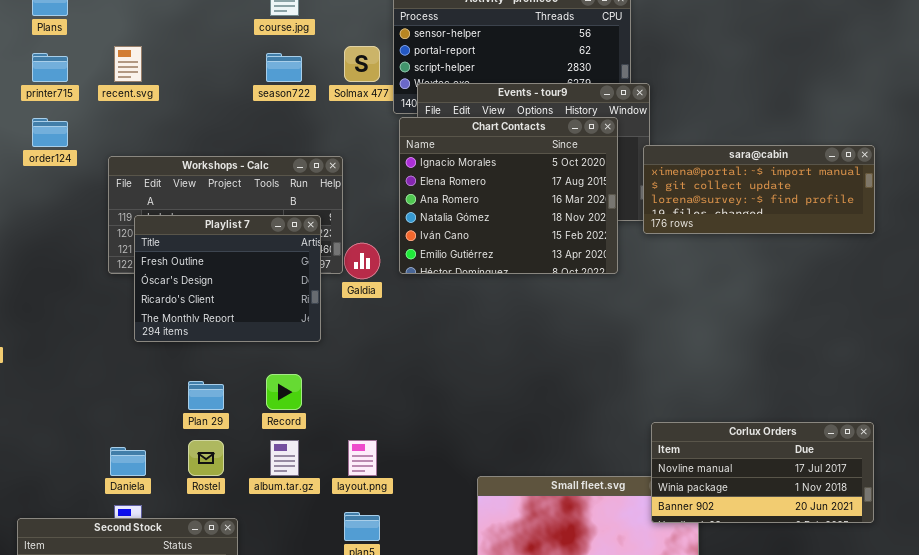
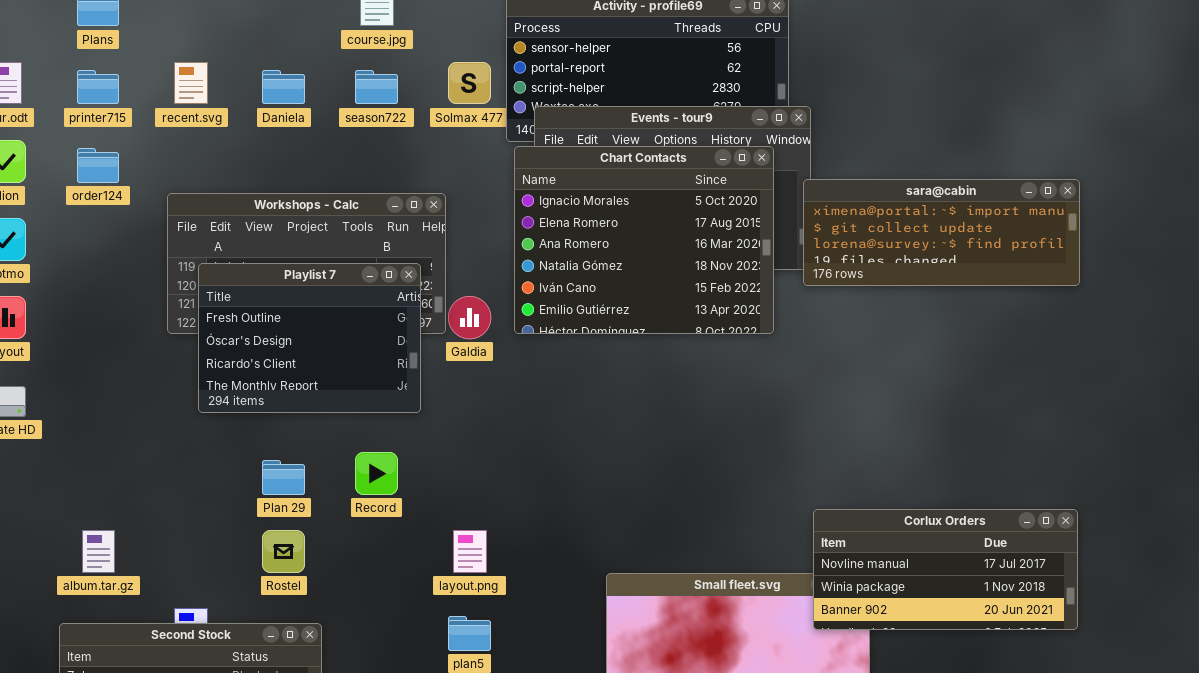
album.tar.gz: [270,440,299,476] -> [82,530,115,573], moved
Daniela: [110,447,146,476] -> [262,70,305,104], moved

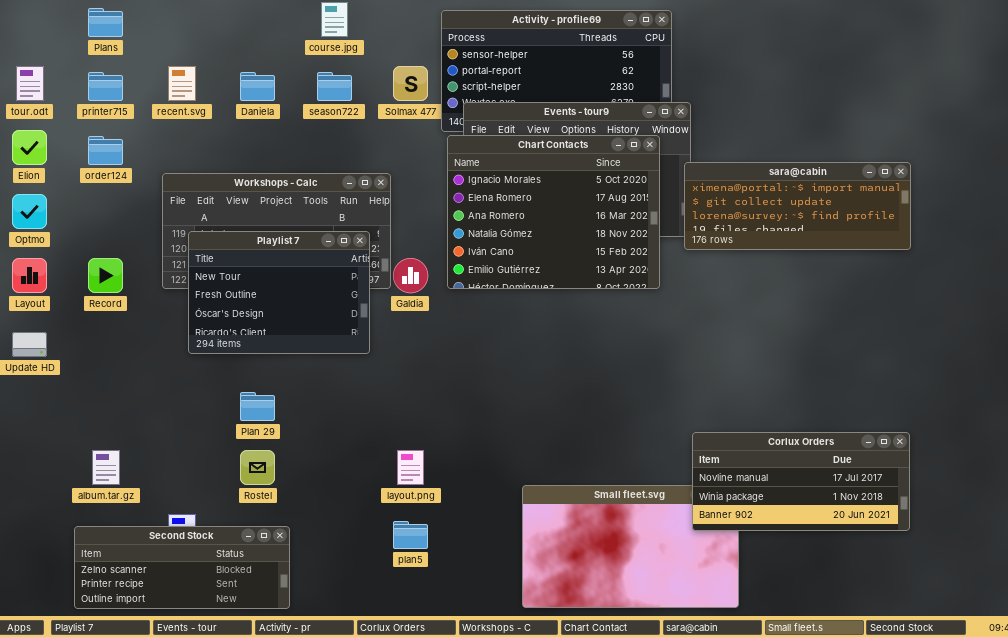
Playlist 7: [198,263,421,413] -> [188,231,370,354], scrolled up 1 row
Record: [355,452,398,495] -> [88,258,123,293], moved

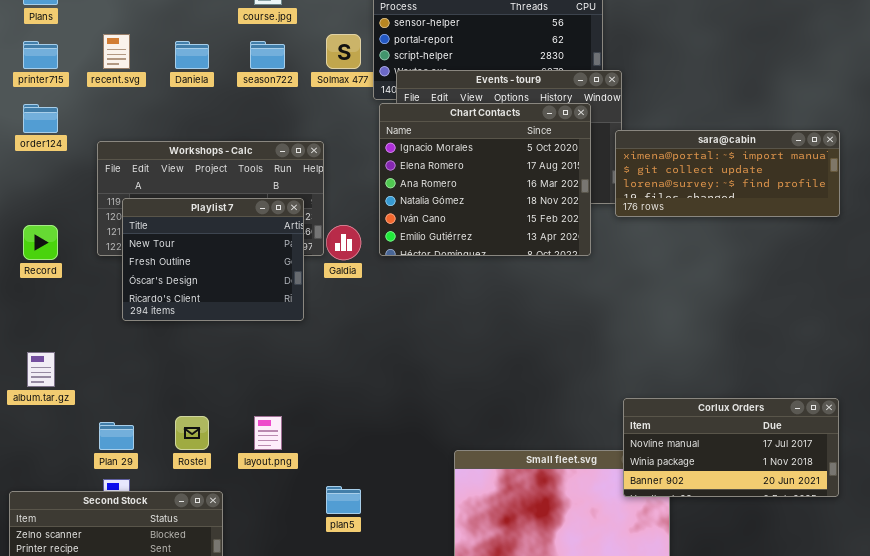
Plan 29: [240,392,275,421] -> [99,422,134,450], moved
album.tar.gz: [92,450,120,485] -> [27,352,55,387], moved
layout.png: [397,450,424,485] -> [254,416,282,450], moved

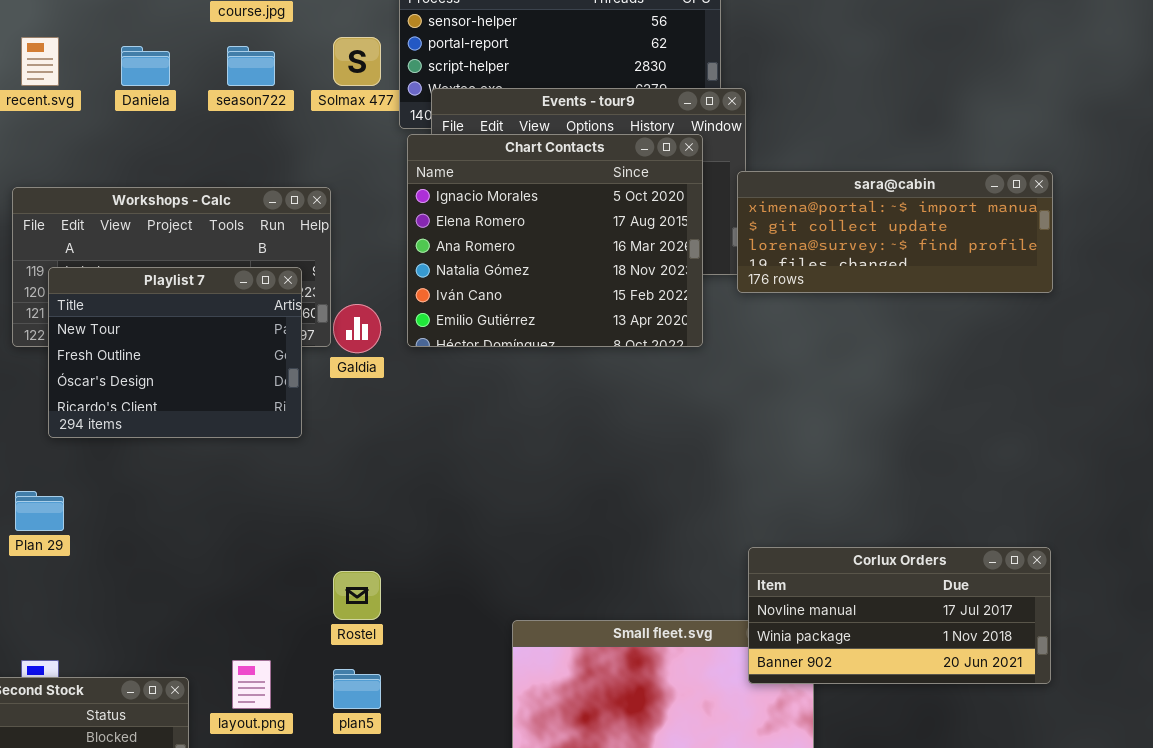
Rostel: [175,416,209,450] -> [333,571,381,620], moved
layout.png: [254,416,282,450] -> [232,660,271,709], moved
Plan 29: [99,422,134,450] -> [15,491,64,531], moved

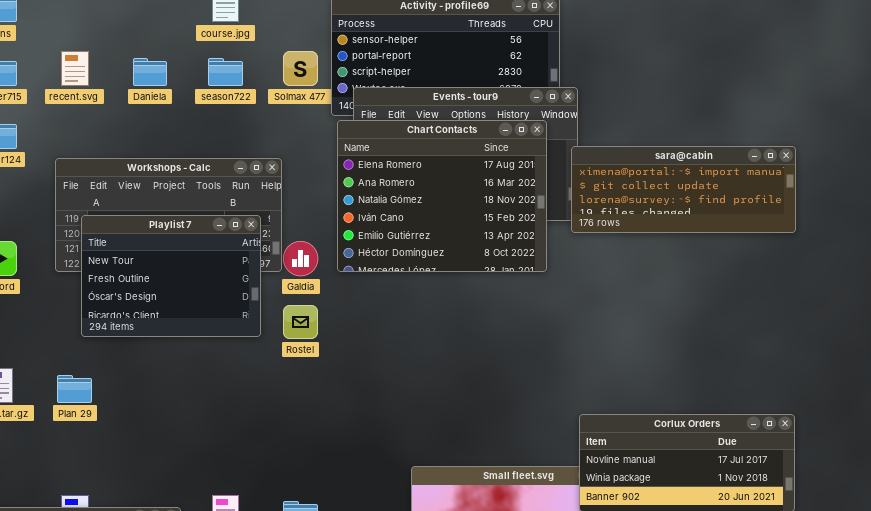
Chart Contacts: [407,134,703,347] -> [337,120,547,272], scrolled down 1 row
Rostel: [333,571,381,620] -> [283,305,318,339], moved

